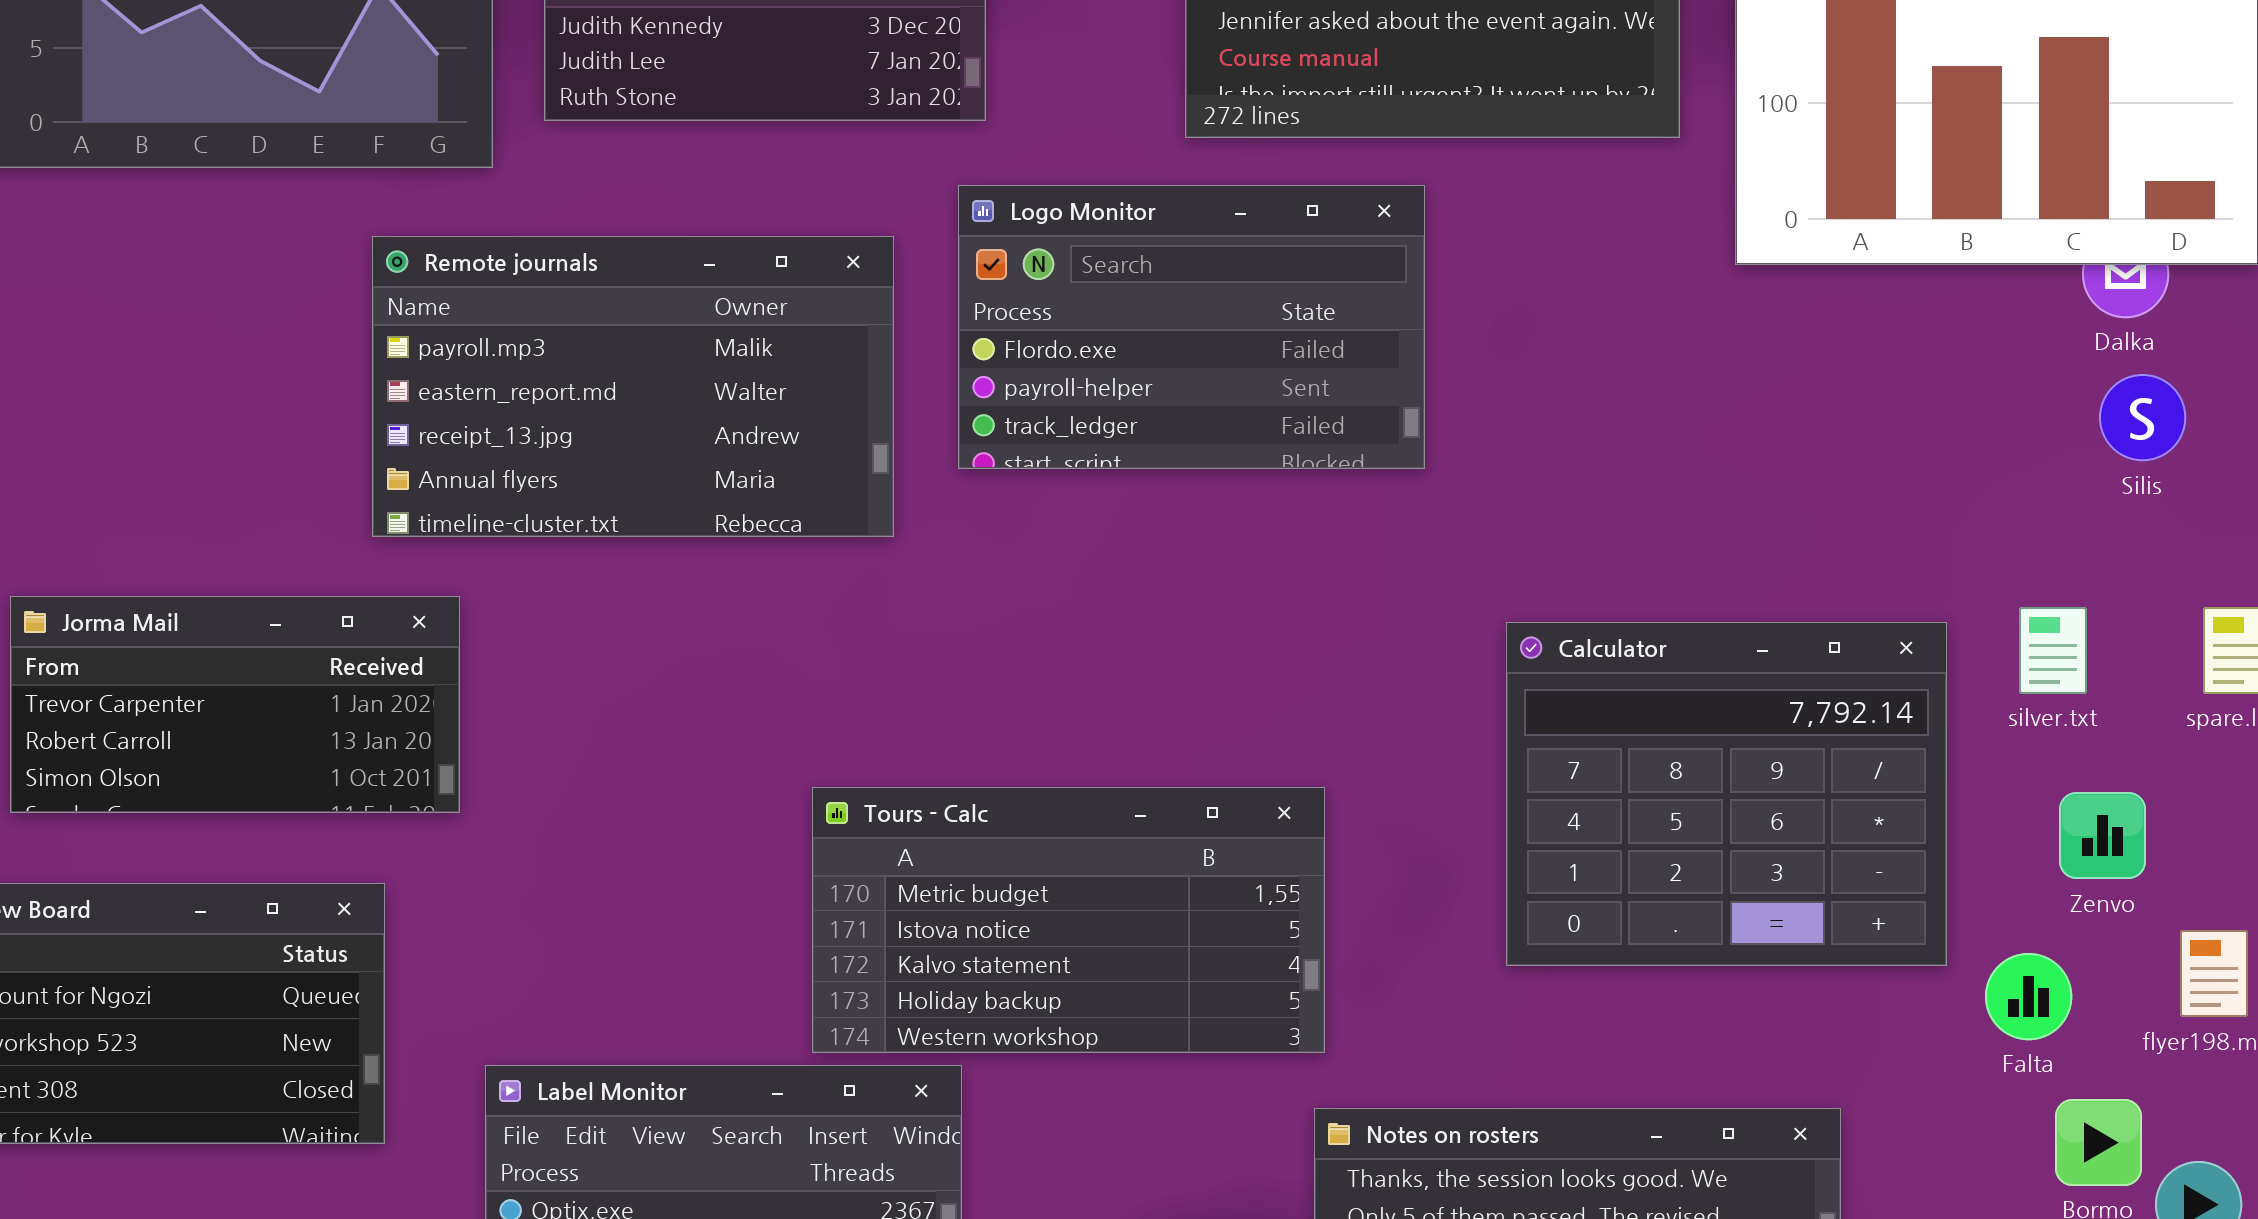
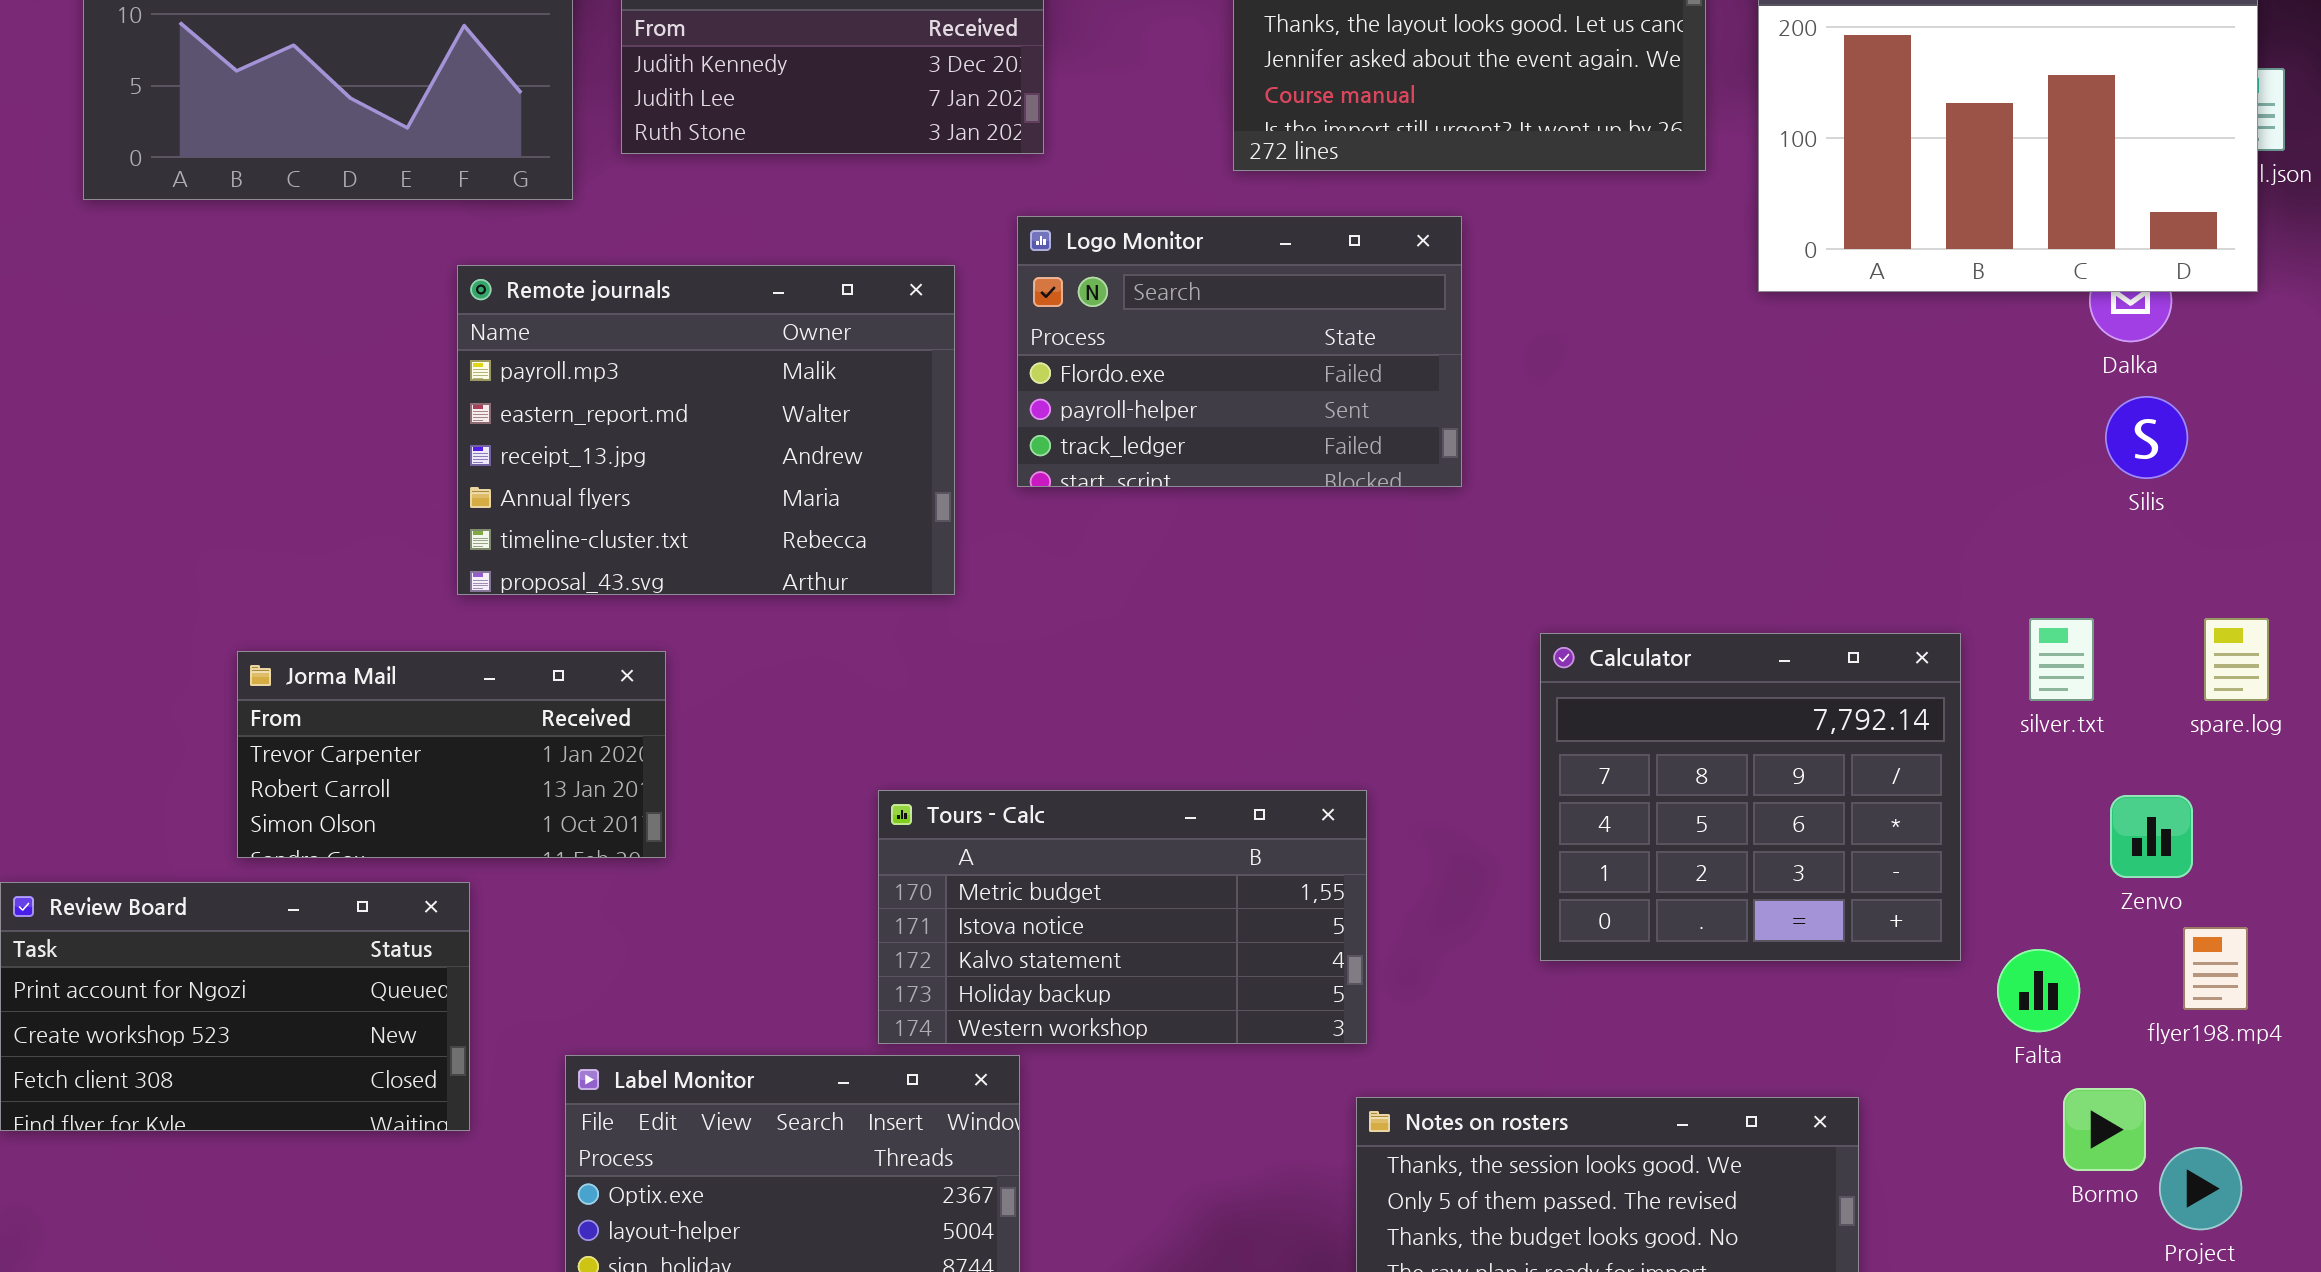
Remote journals: [372,236,894,537] -> [457,265,955,595], resized
Jorma Mail: [10,596,460,813] -> [237,651,666,858], moved
Zenvo: [2059,792,2146,879] -> [2110,795,2193,878], moved

